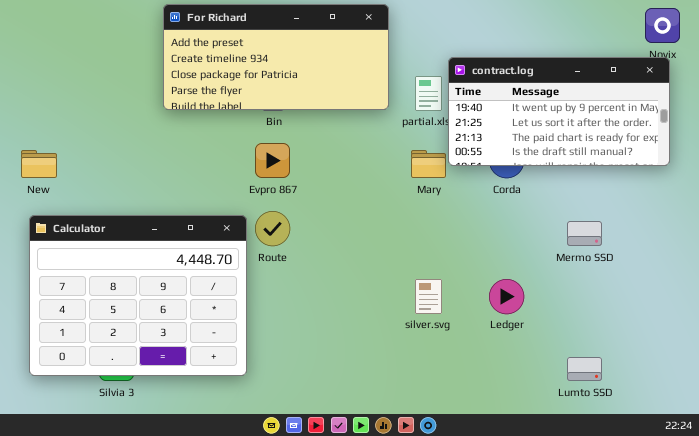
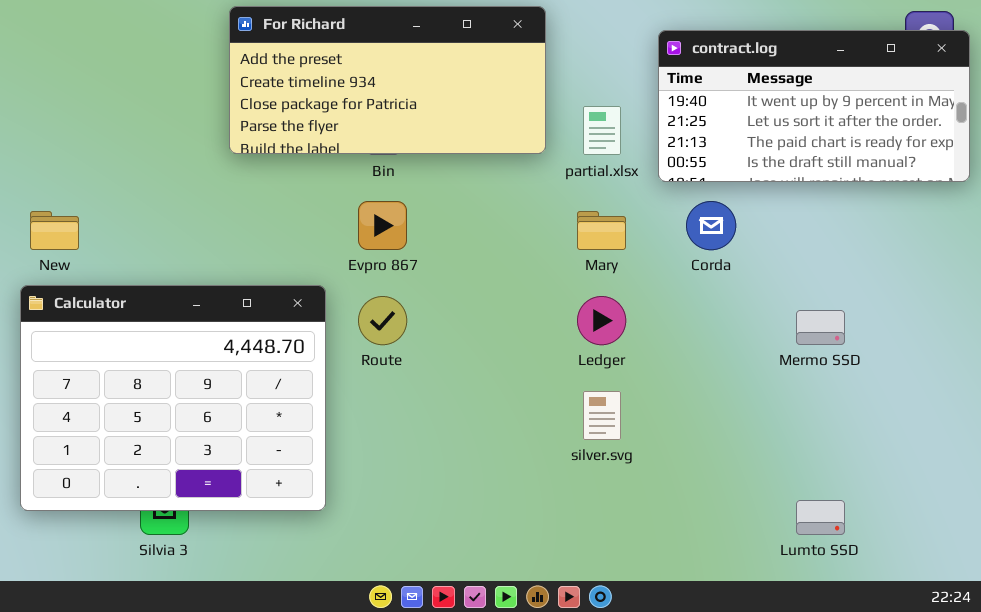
contract.log: [448,57,670,166] -> [658,30,970,182], moved
Calculator: [29,215,247,376] -> [20,285,326,511], moved
Ledger: [489,279,524,314] -> [577,296,626,345], moved

